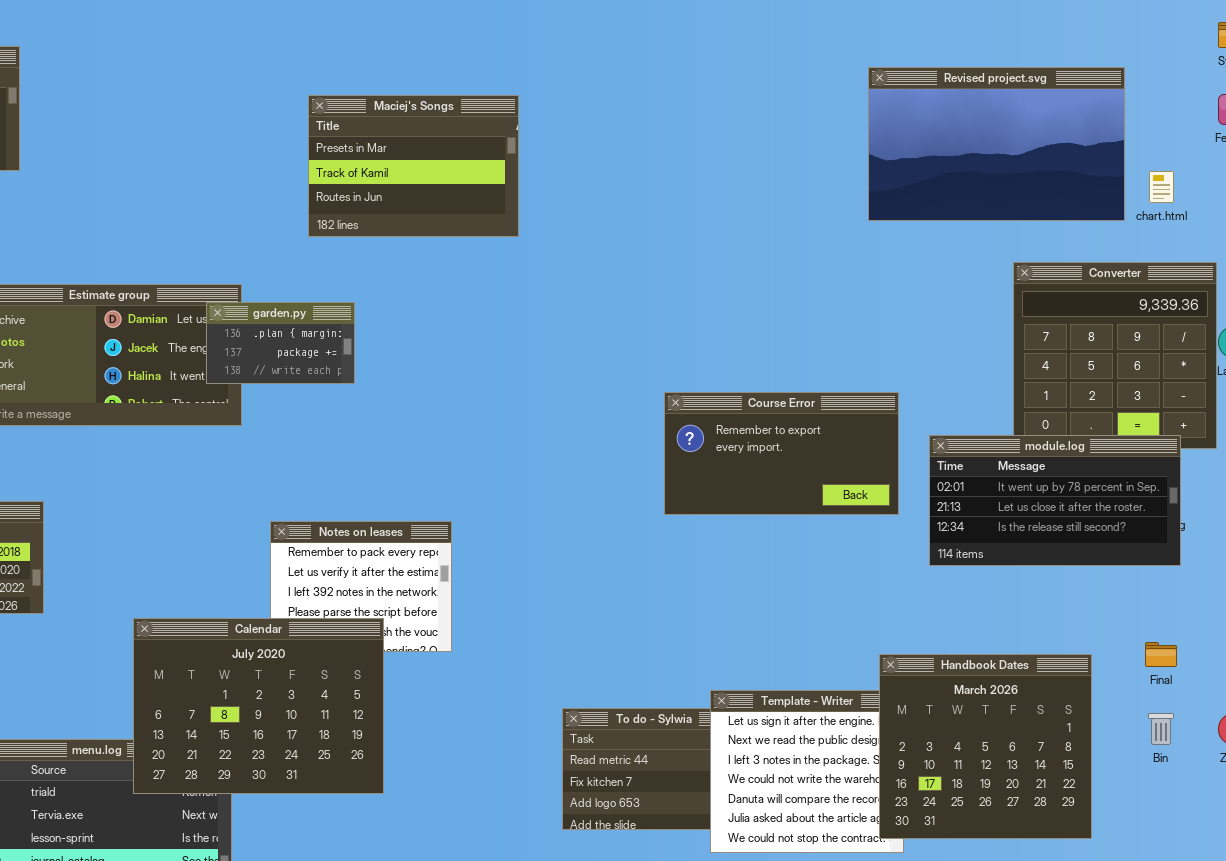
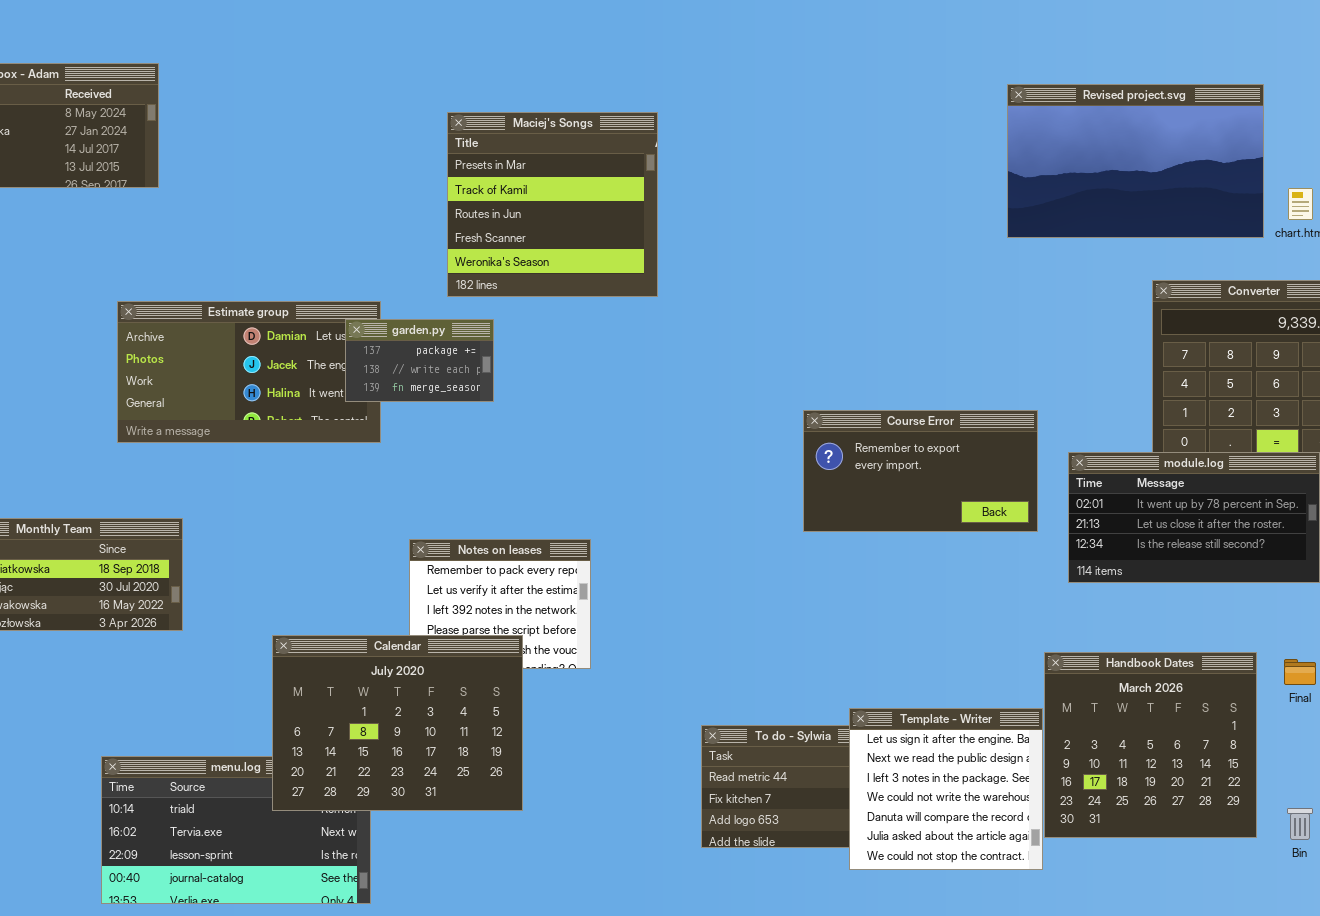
Maciej's Songs: [308,95,519,237] -> [447,112,658,297], resized
garden.py: [206,302,355,384] -> [345,319,494,402], scrolled down 1 row
Handbook Dates: [879,654,1092,839] -> [1044,652,1257,838], moved
Bin: [1148,713,1174,745] -> [1287,808,1313,840], moved

